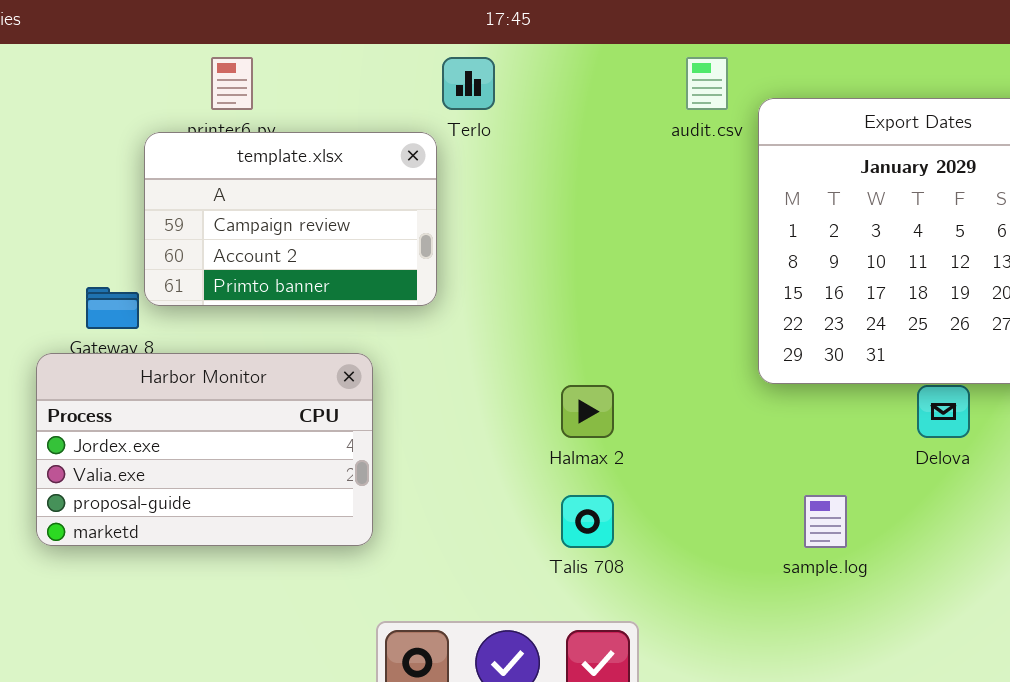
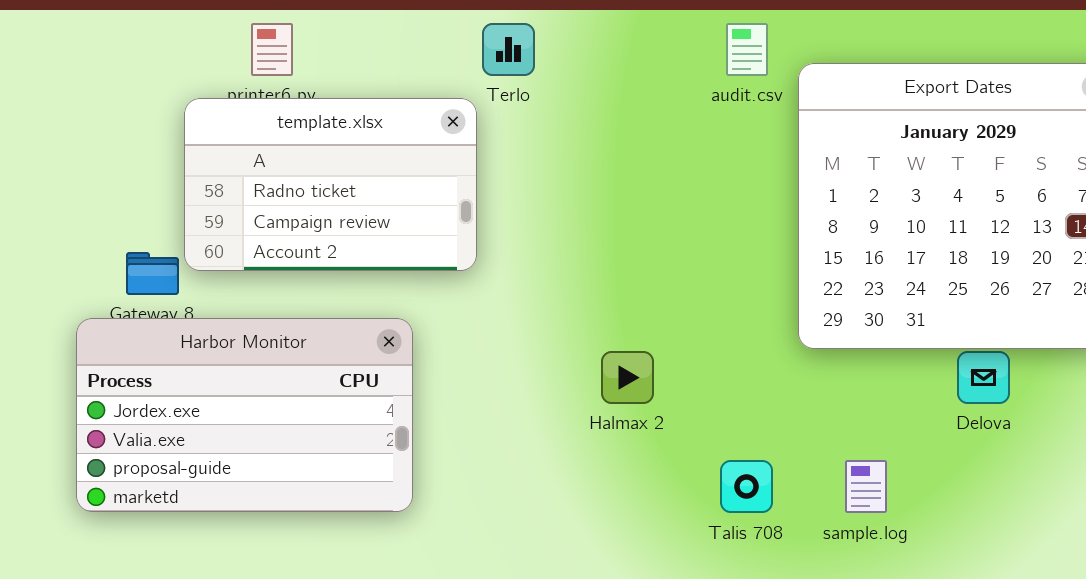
template.xlsx: [144,132,437,306] -> [184,98,477,271], scrolled up 1 row
Talis 708: [561,495,614,548] -> [720,460,773,513], moved

